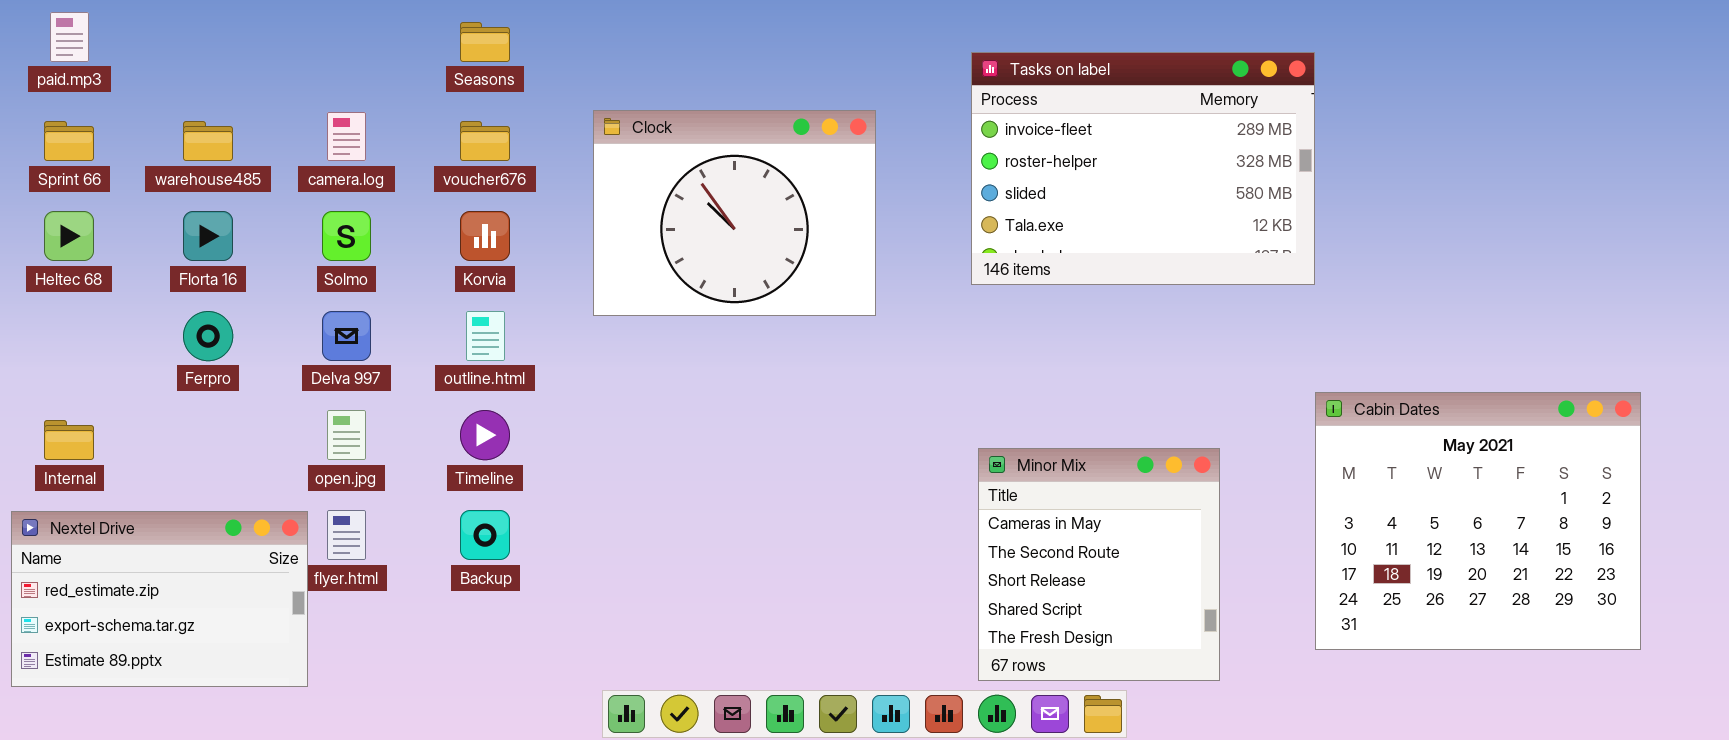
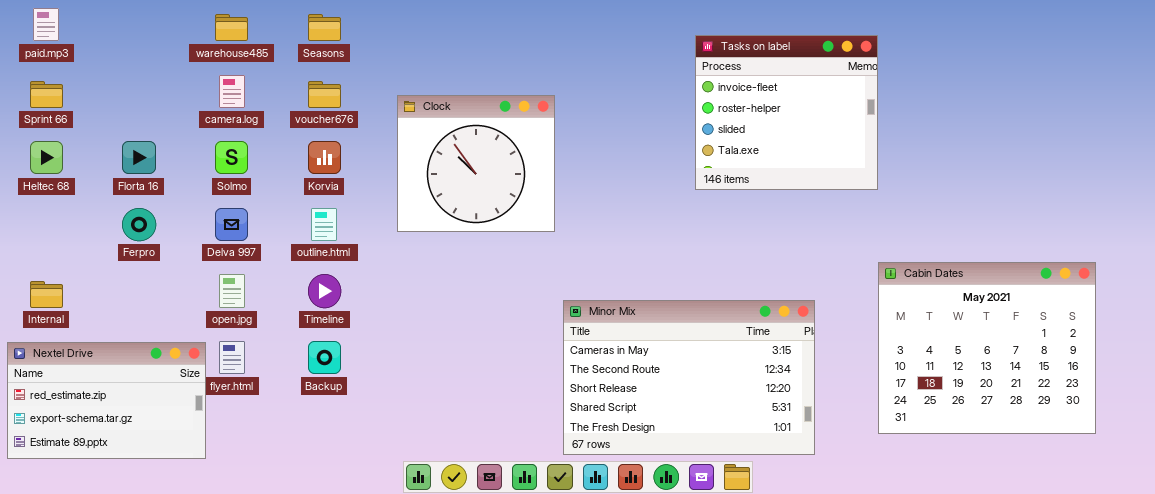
Tasks on label: [971,52,1315,285] -> [695,35,878,190], resized
Clock: [593,110,876,316] -> [397,95,555,232], moved, resized
warehouse485: [183,121,233,161] -> [215,14,248,41], moved
Minor Mix: [978,448,1220,681] -> [563,300,815,455], resized

